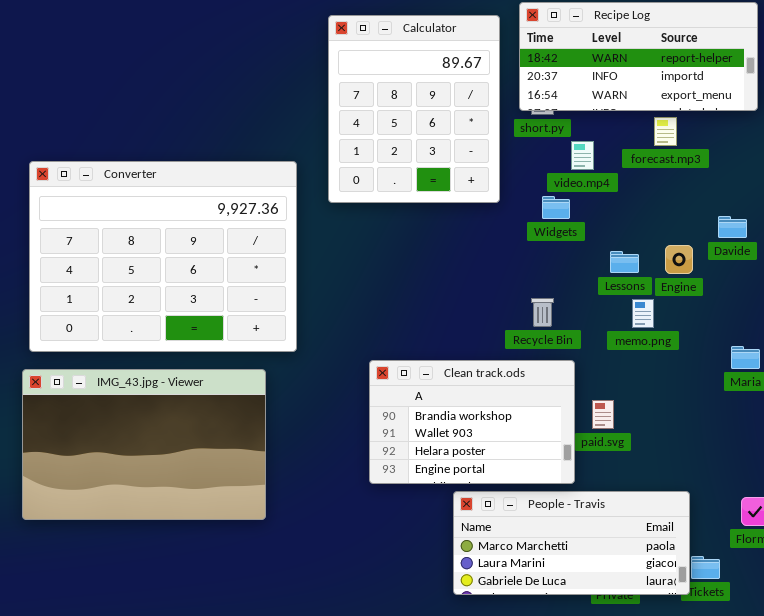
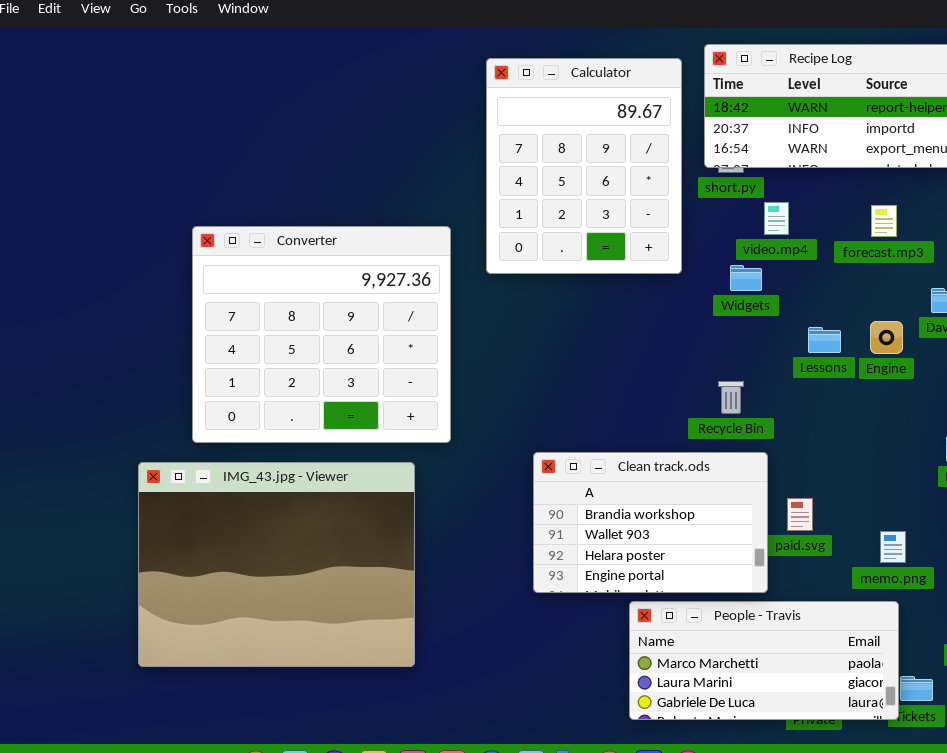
forecast.mp3: [654,117,677,146] -> [871,205,897,237], moved
Converter: [29,161,297,352] -> [192,226,451,443], resized
memo.png: [632,299,654,328] -> [880,531,906,563], moved
IMG_43.jpg - Viewer: [22,369,266,520] -> [138,462,415,667], resized

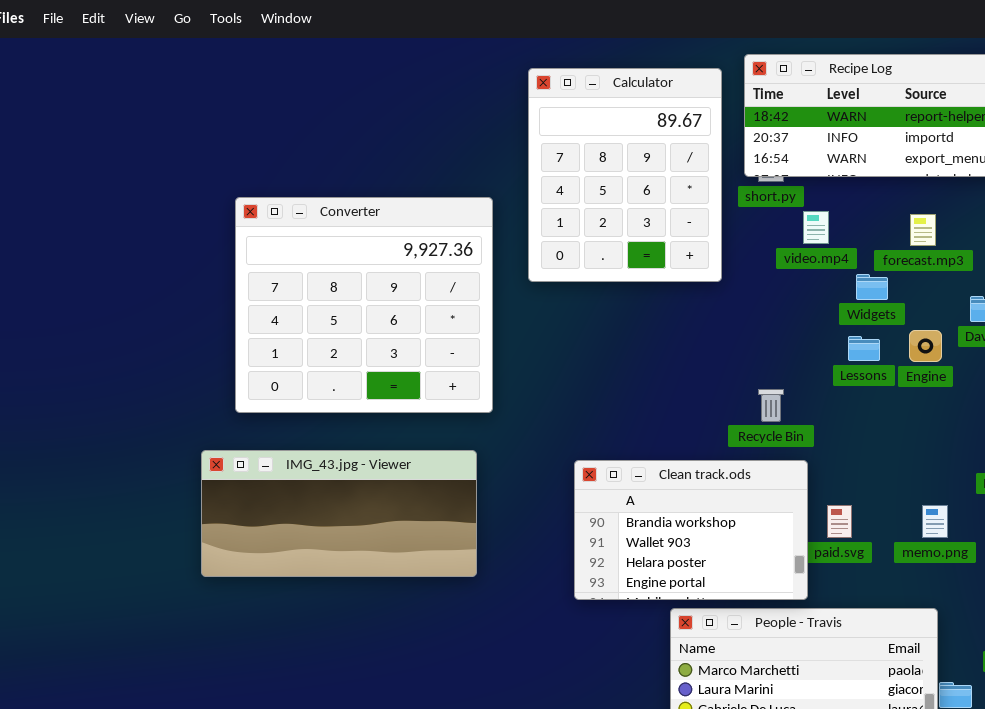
Converter: [192,226,451,443] -> [235,197,493,413], moved
Widgets: [730,265,762,291] -> [856,274,888,300], moved
IMG_43.jpg - Viewer: [138,462,415,667] -> [201,450,477,577], moved, resized
memo.png: [880,531,906,563] -> [922,505,948,538], moved

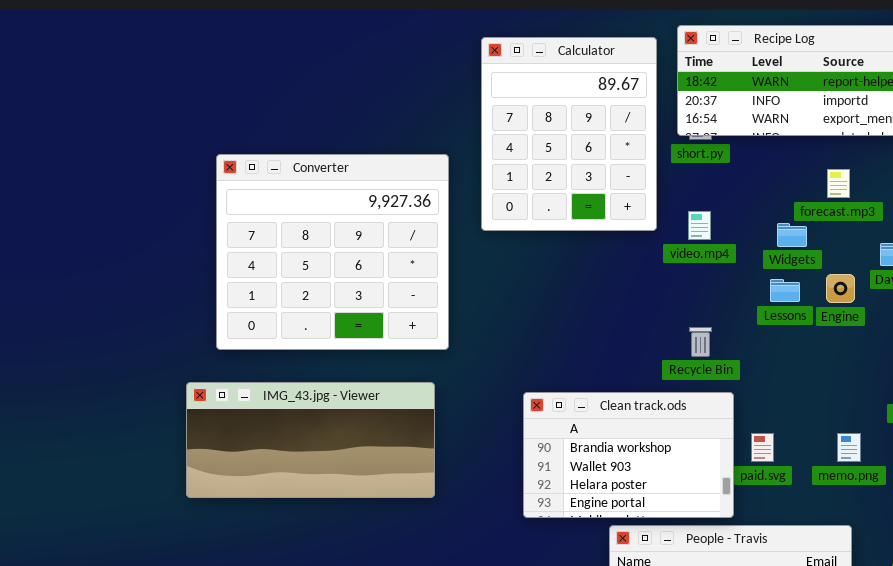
video.mp4: [803,211,829,244] -> [688,211,711,240], moved

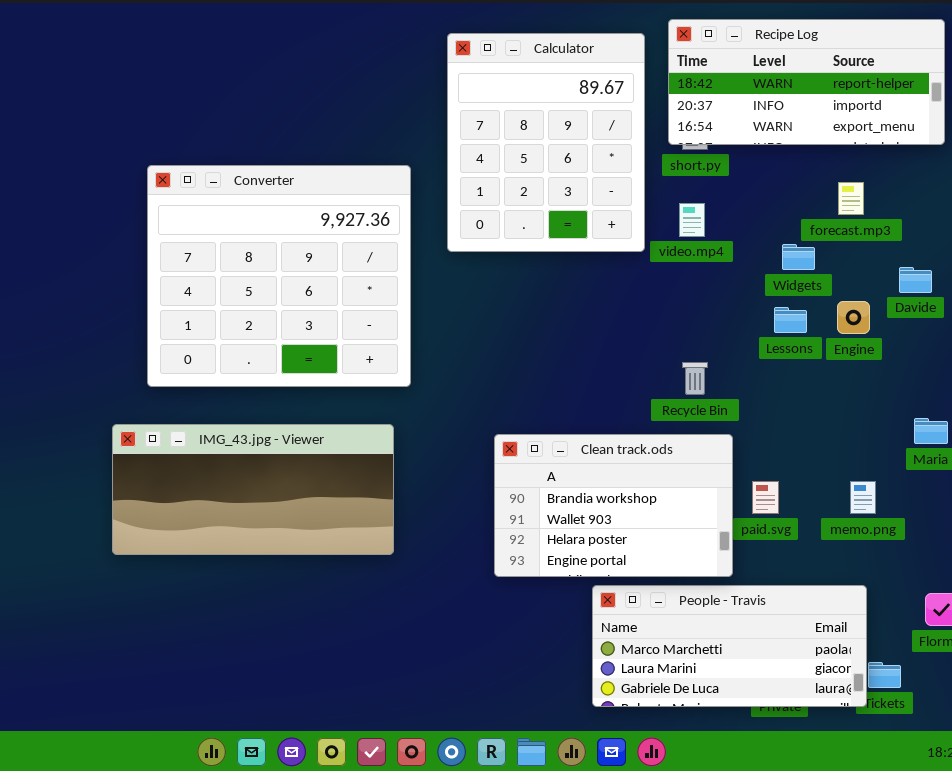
video.mp4: [688,211,711,240] -> [679,203,705,237], moved

